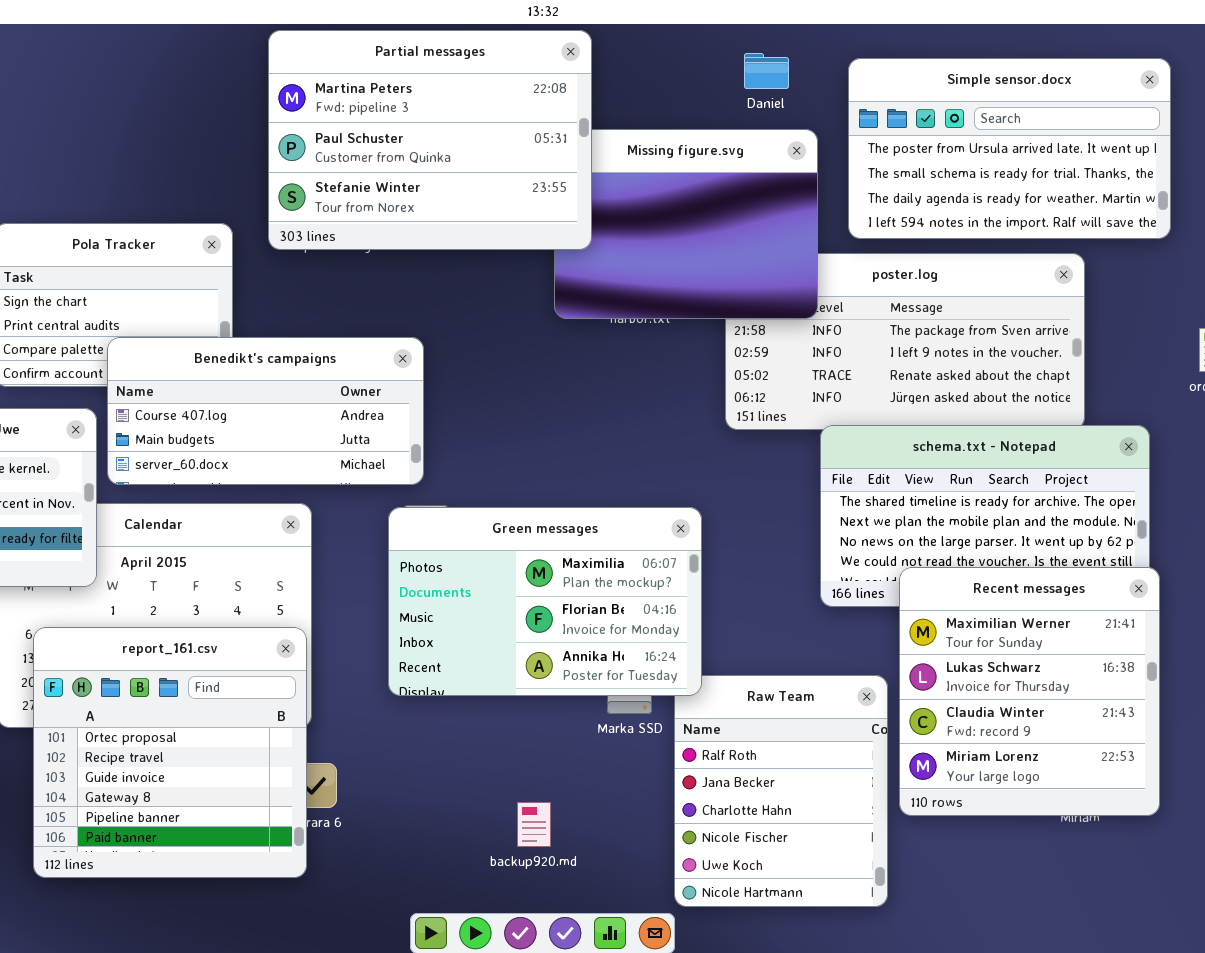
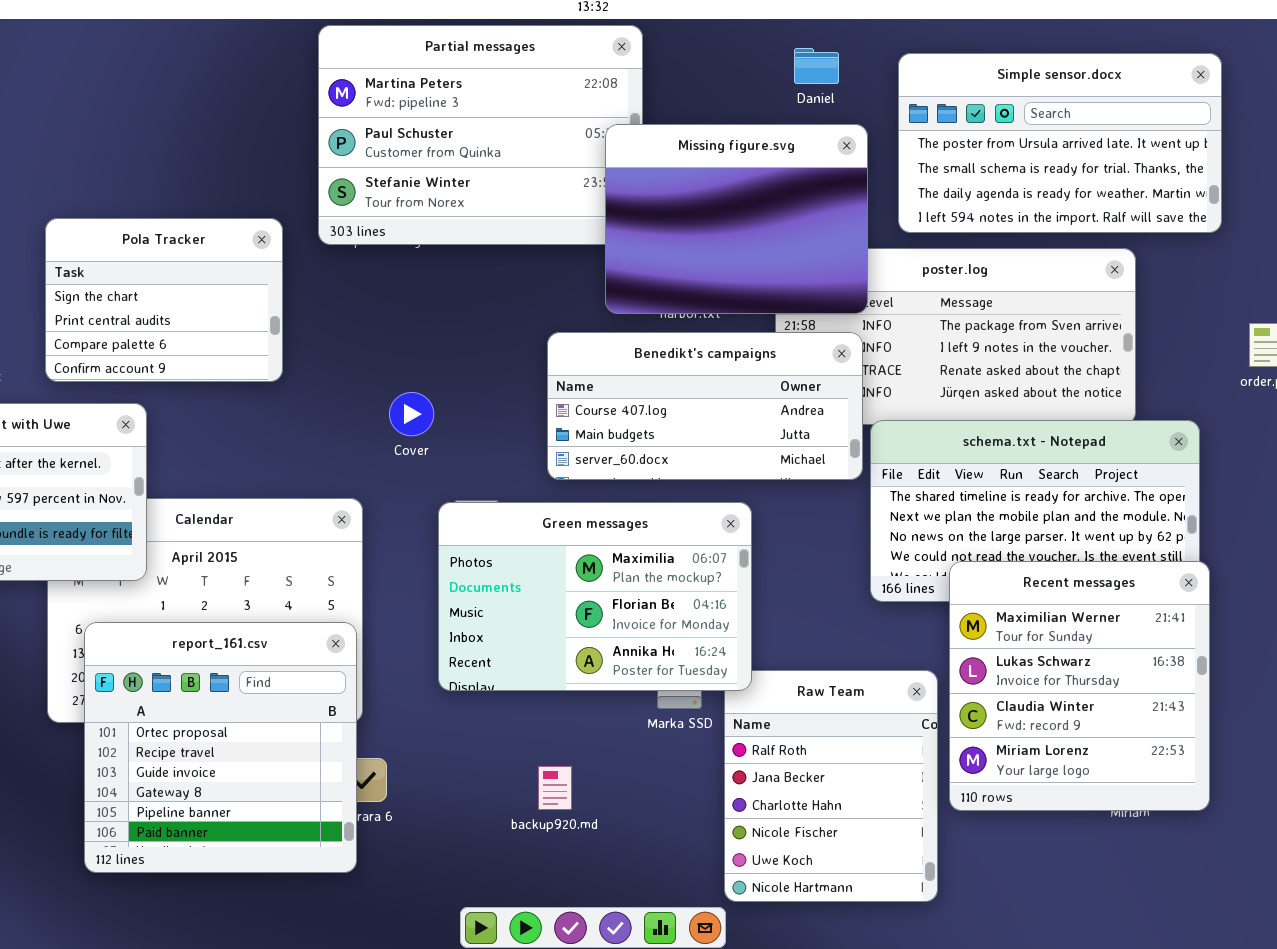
Missing figure.svg: [554,129,818,319] -> [605,124,868,314], raised
Benedikt's campaigns: [107,337,424,485] -> [547,332,863,480], moved
backup920.md: [517,802,551,847] -> [538,766,572,810], moved

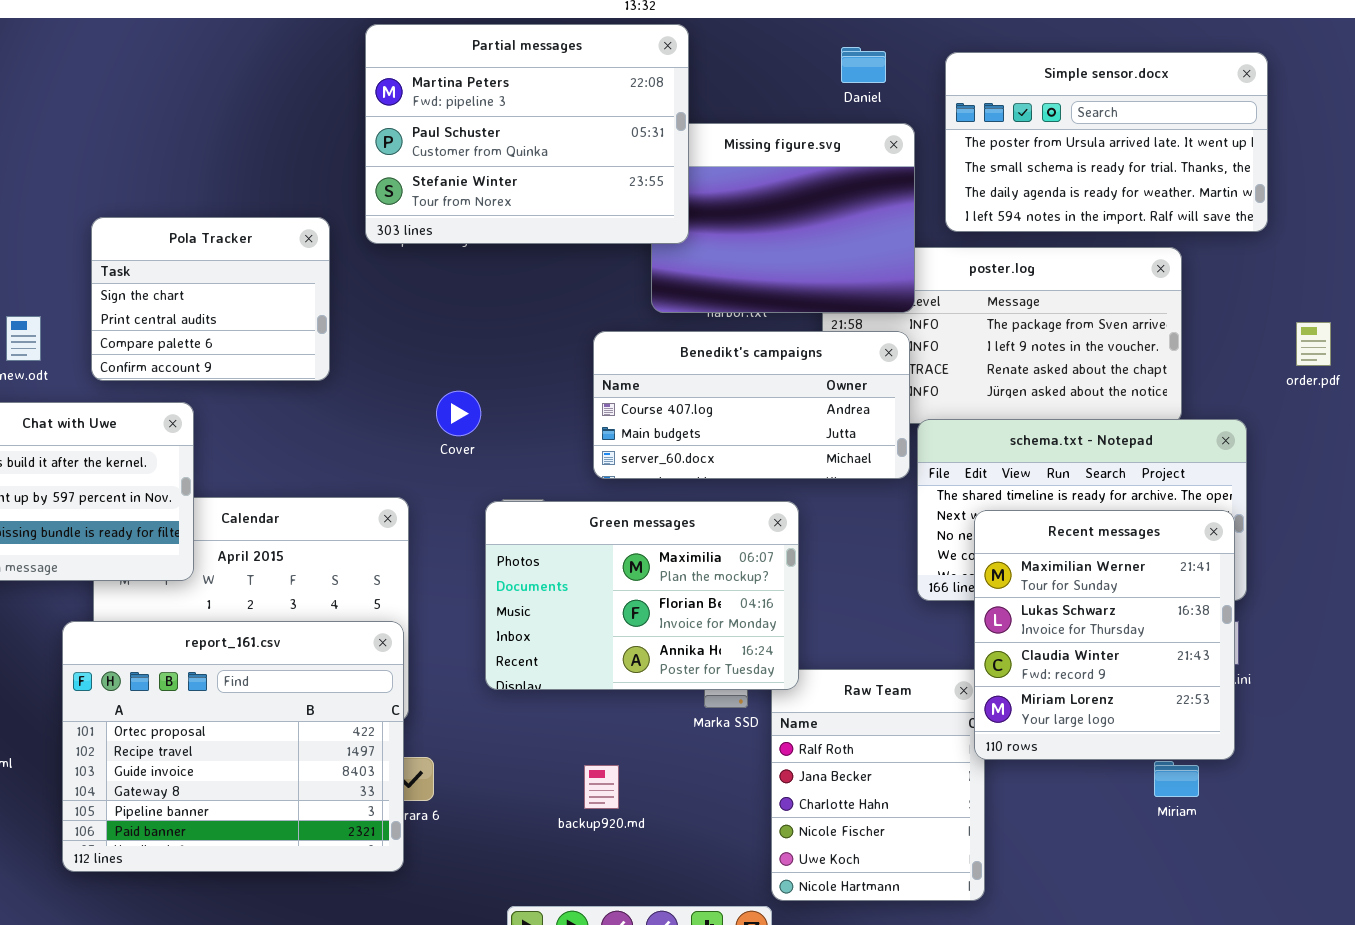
Partial messages: [318,25,643,245] -> [365,24,689,244], raised
Recent messages: [949,561,1210,811] -> [974,510,1235,760], moved
report_161.csv: [84,622,357,873] -> [62,621,404,872], resized

